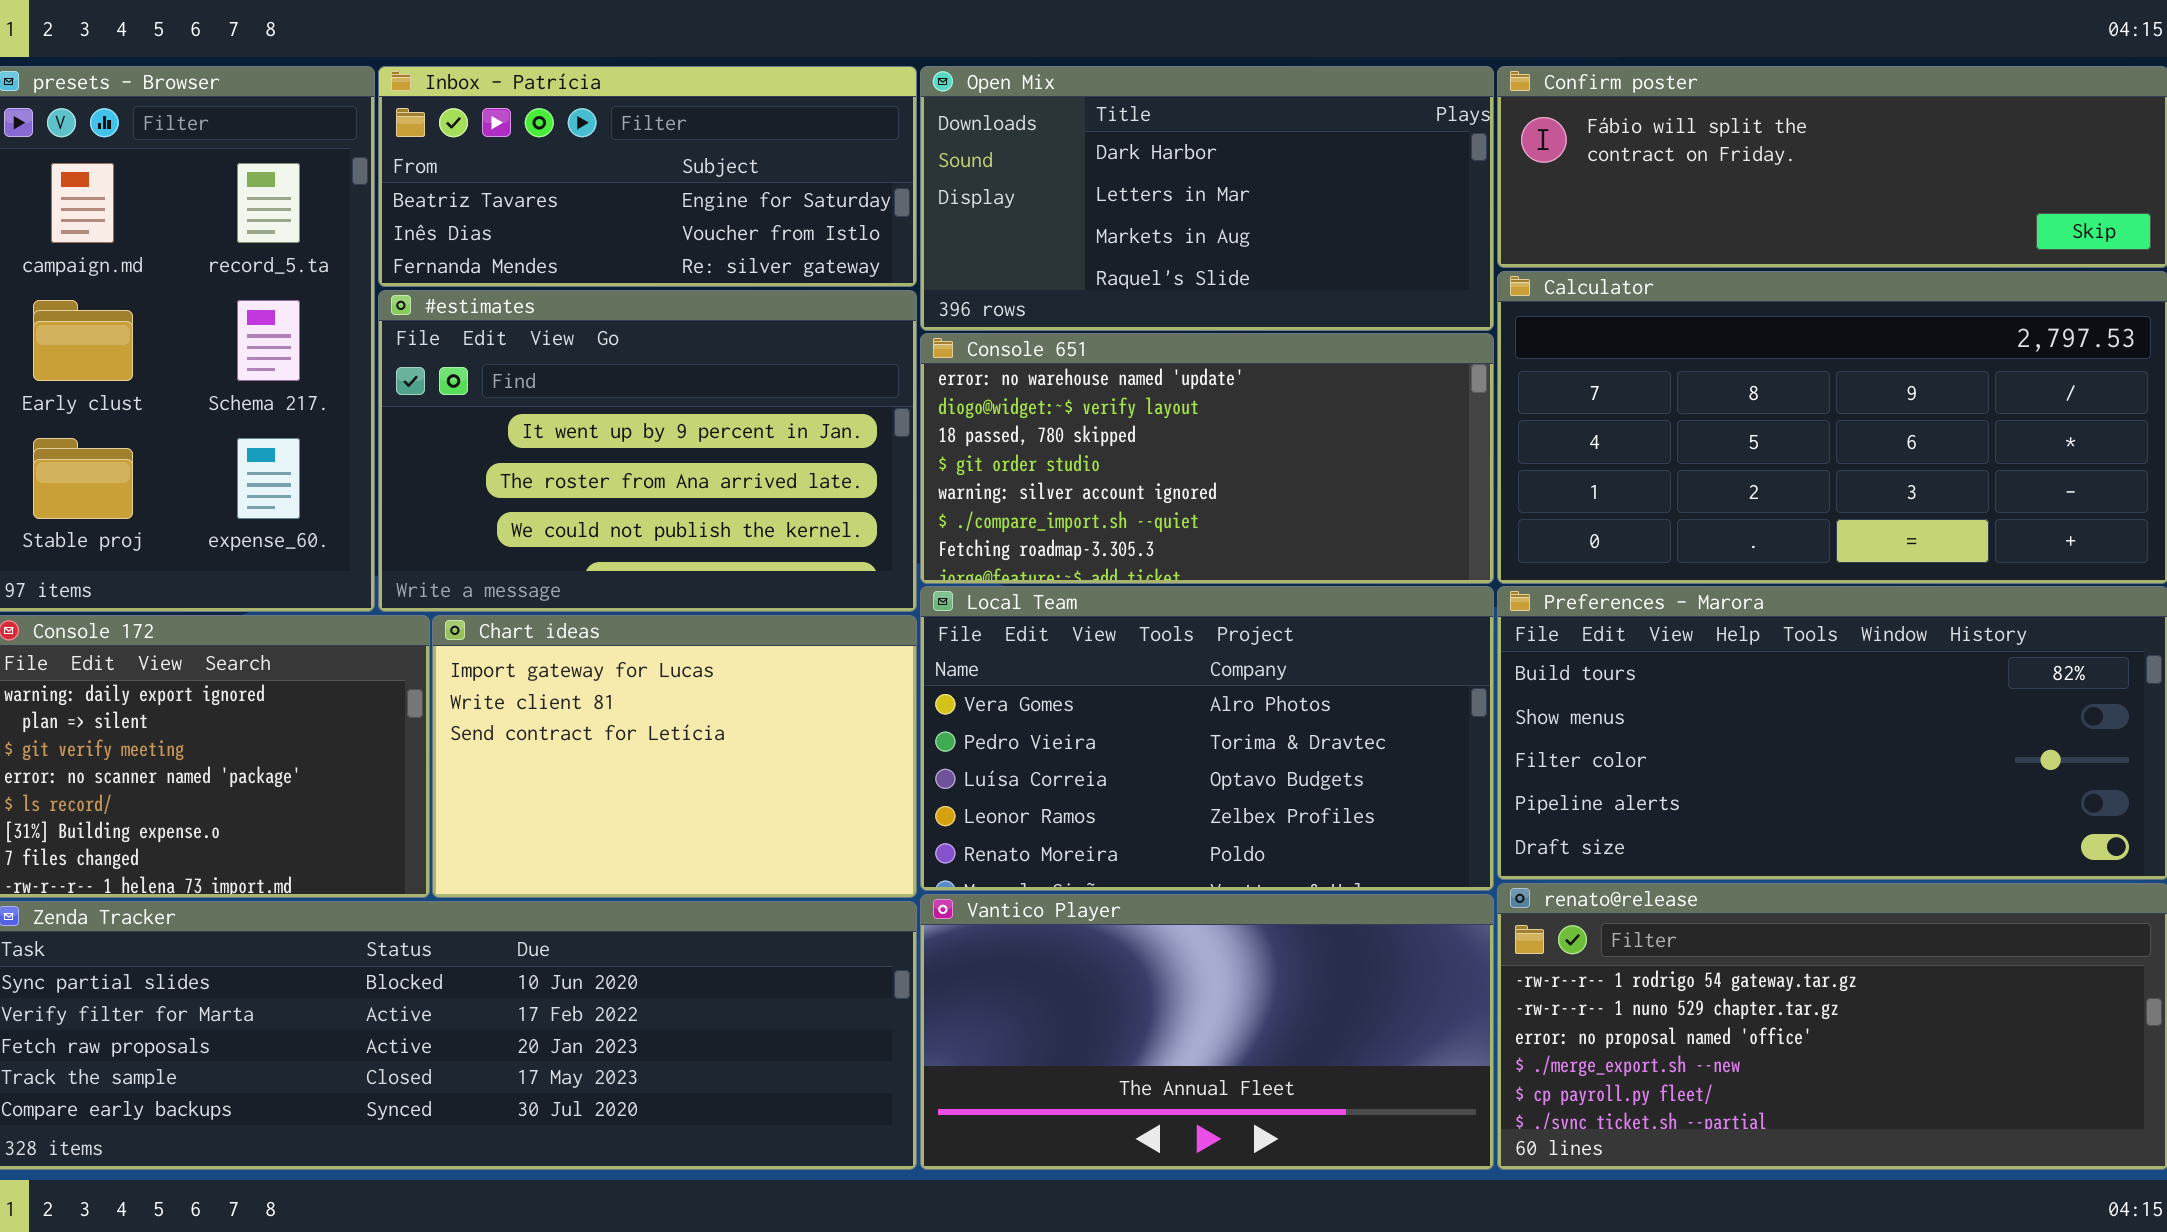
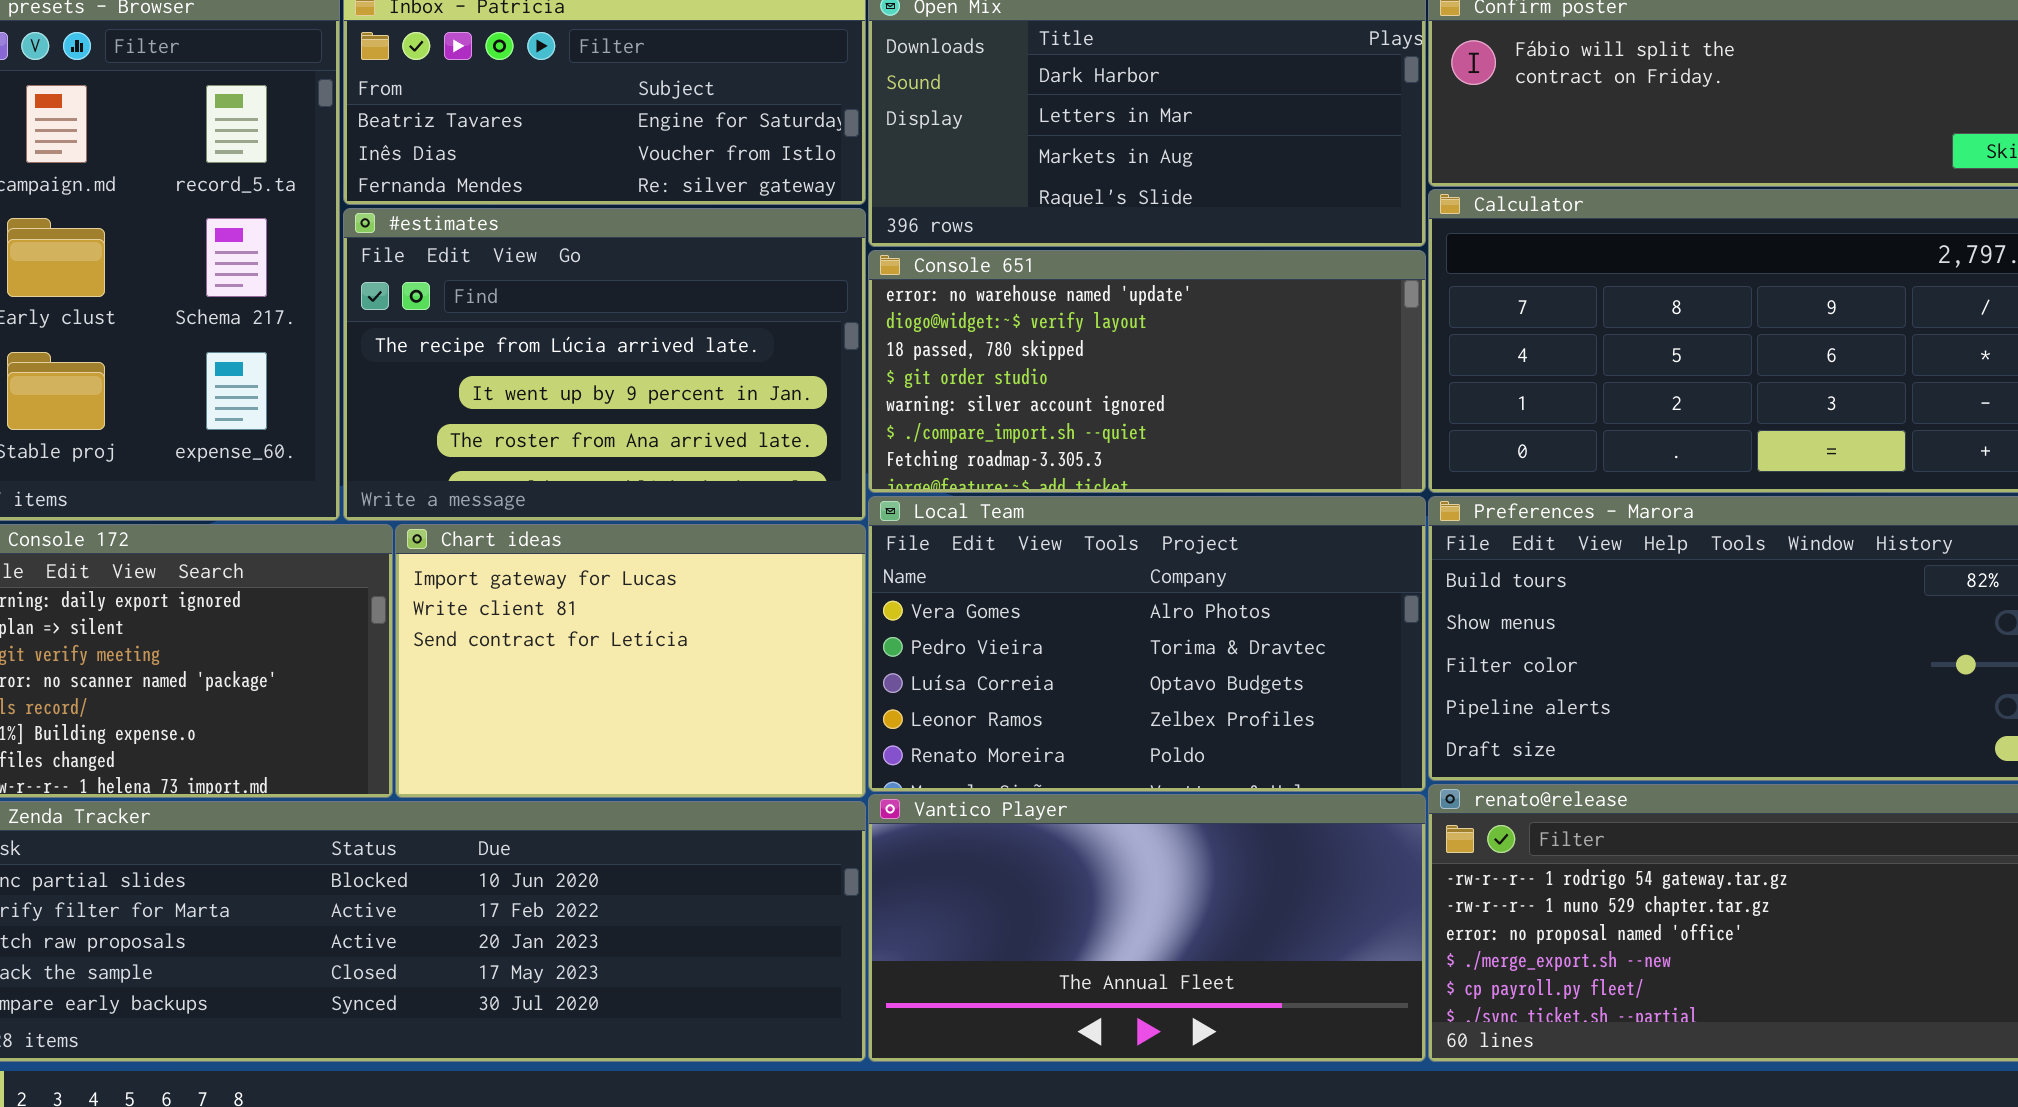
#estimates: [378,290,917,612] -> [343,208,866,521], scrolled up 1 row

